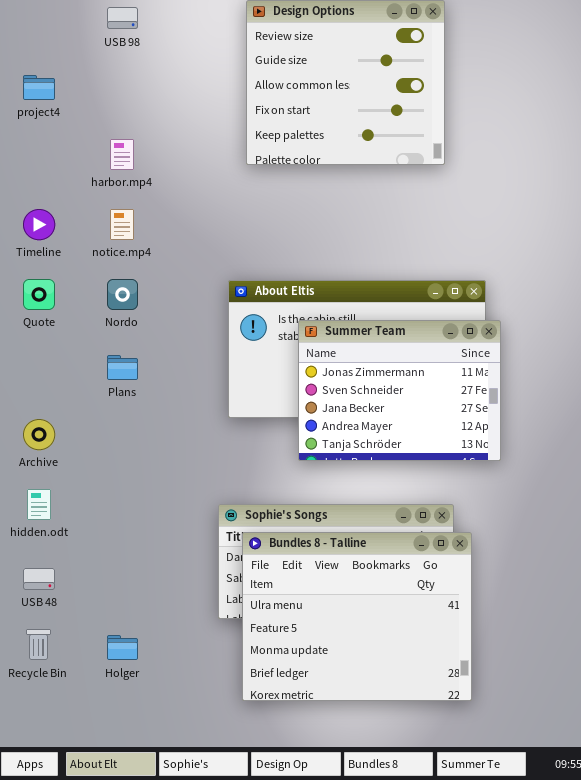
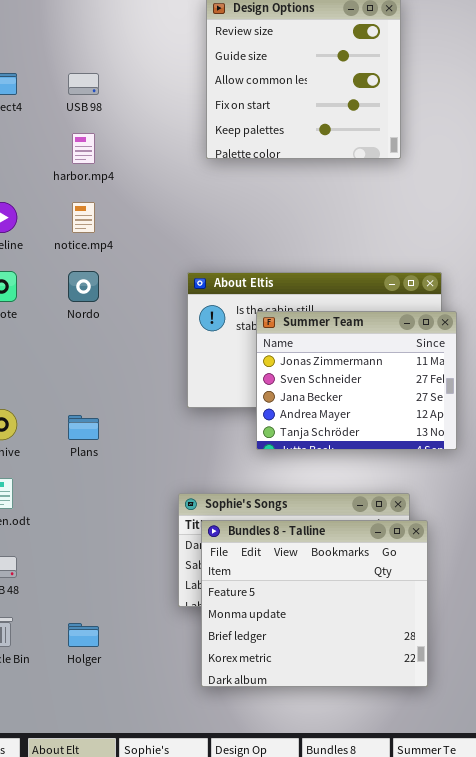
USB 98: [107,7,138,29] -> [68,73,99,95], moved
Plans: [107,355,138,380] -> [68,415,99,440], moved
Bundles 8 - Talline: [242,532,472,701] -> [201,520,428,687], scrolled down 1 row

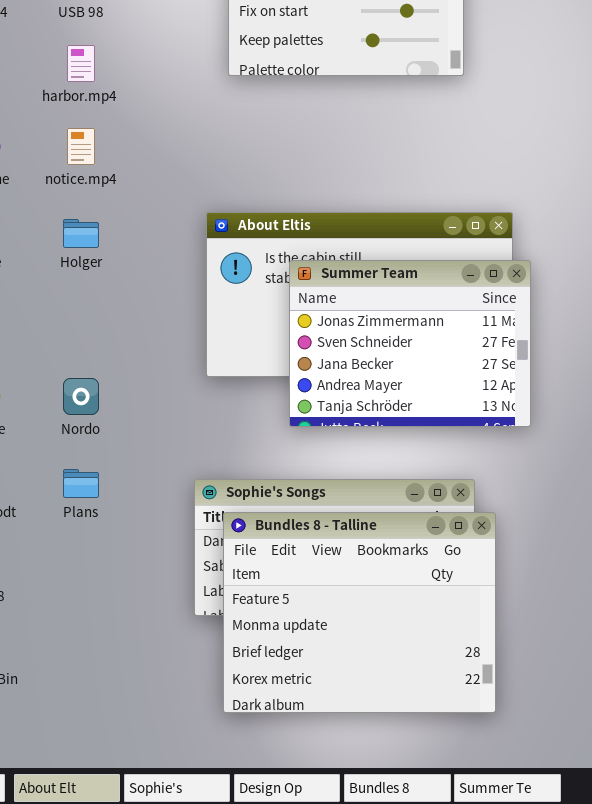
Nordo: [68,271,99,302] -> [63,378,99,415], moved
Plans: [68,415,99,440] -> [63,469,99,498], moved
Holger: [68,623,99,647] -> [63,219,99,248], moved

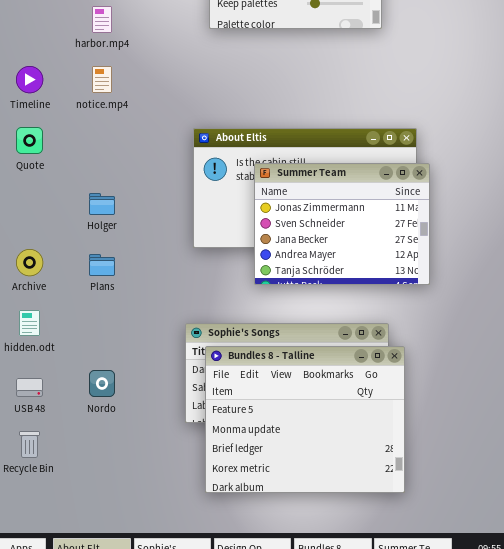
Holger: [63,219,99,248] -> [89,193,115,215], moved
Nordo: [63,378,99,415] -> [89,370,115,397], moved
Plans: [63,469,99,498] -> [89,254,115,276], moved

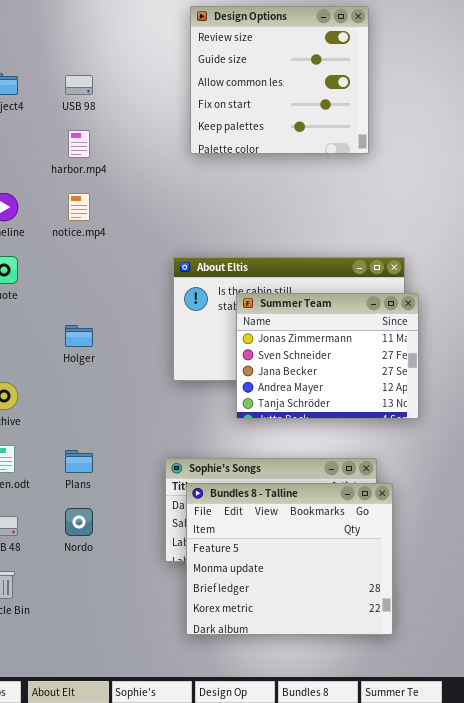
Plans: [89,254,115,276] -> [65,450,93,473], moved

